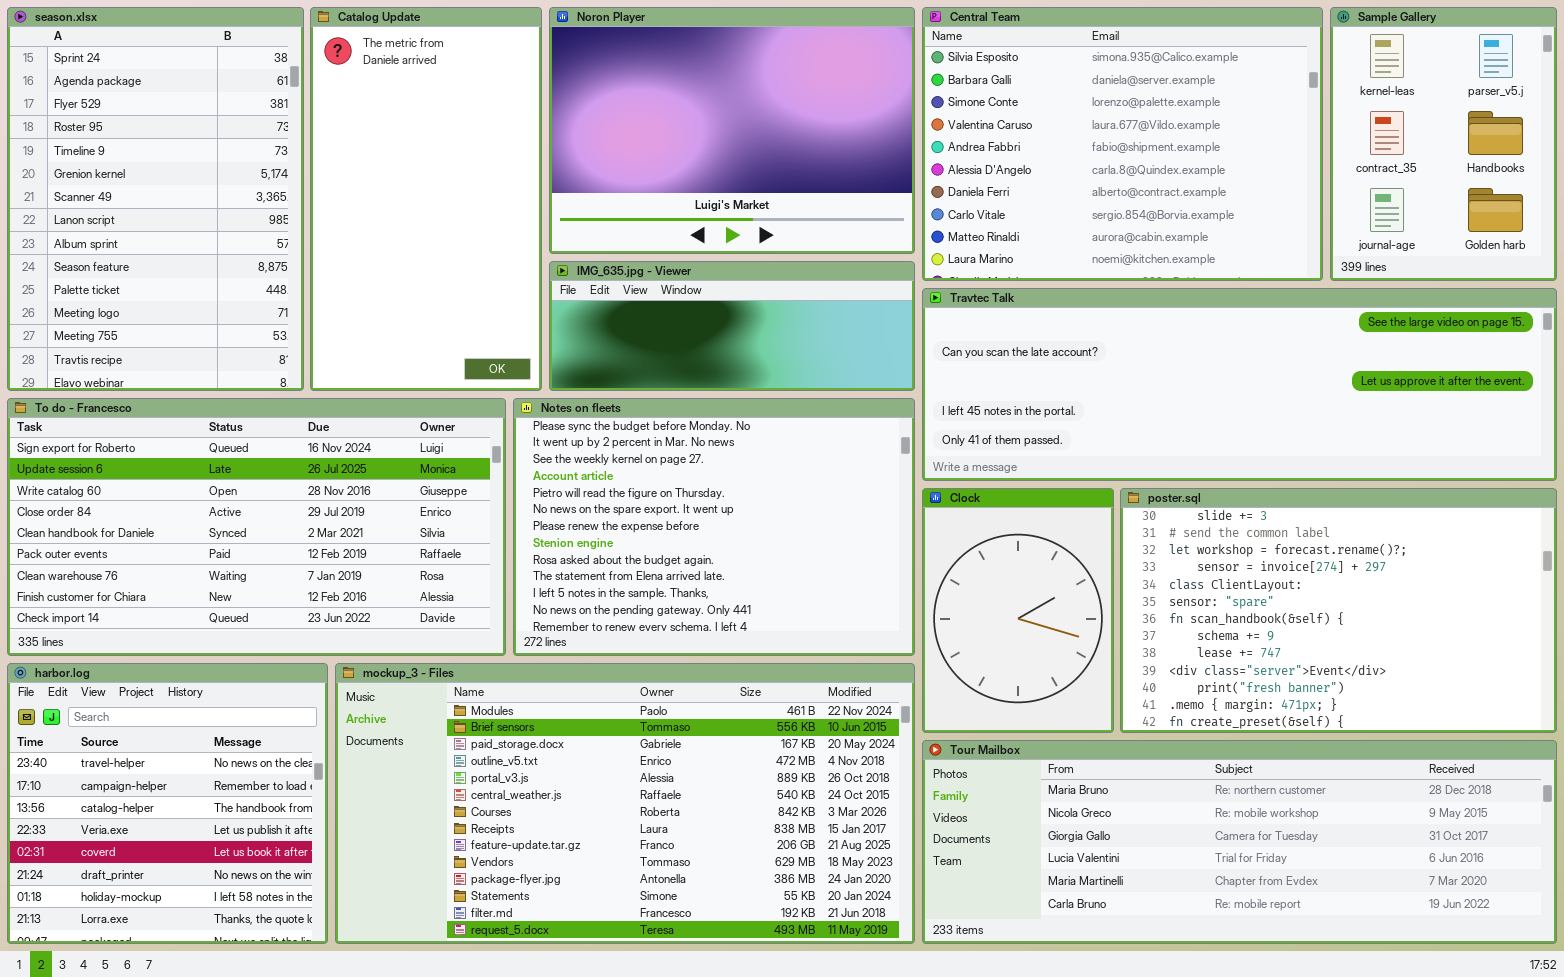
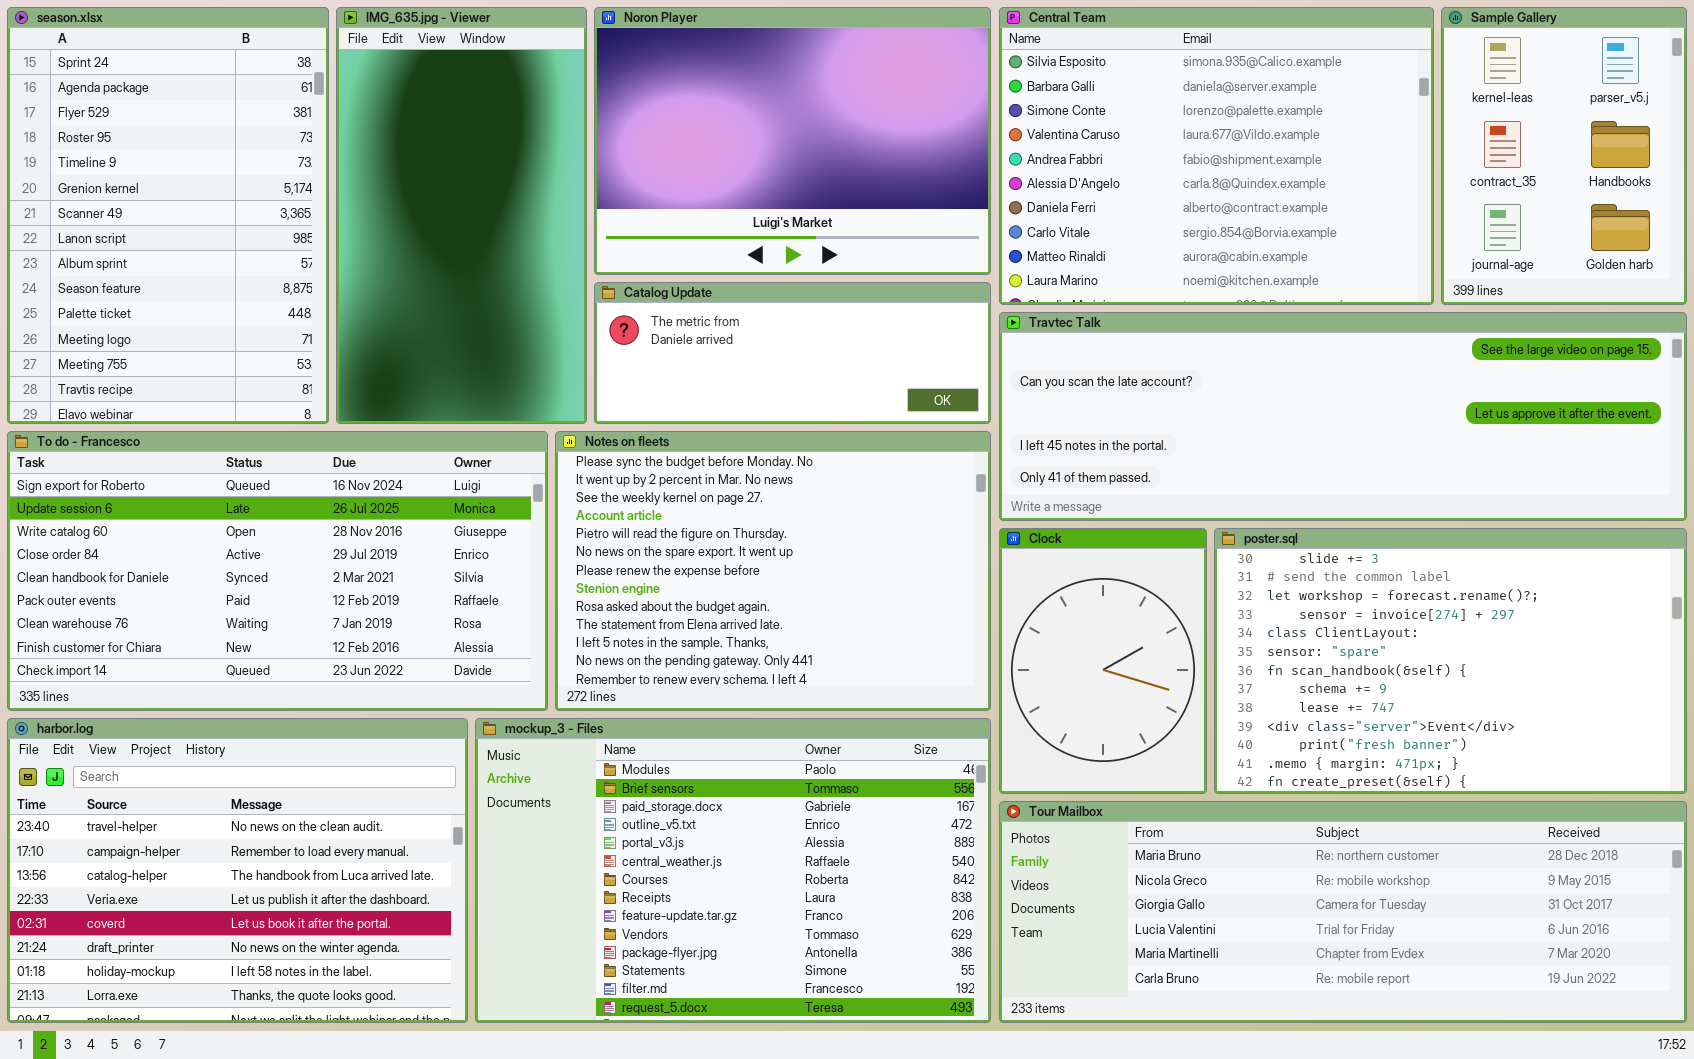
Catalog Update: [310,7,542,391] -> [594,282,991,424], moved, resized
IMG_635.jpg - Viewer: [549,261,915,391] -> [336,7,587,424], moved, resized
harbor.log: [7,663,328,944] -> [7,718,468,1023], resized
mockup_3 - Files: [335,663,915,944] -> [475,718,991,1023], resized

